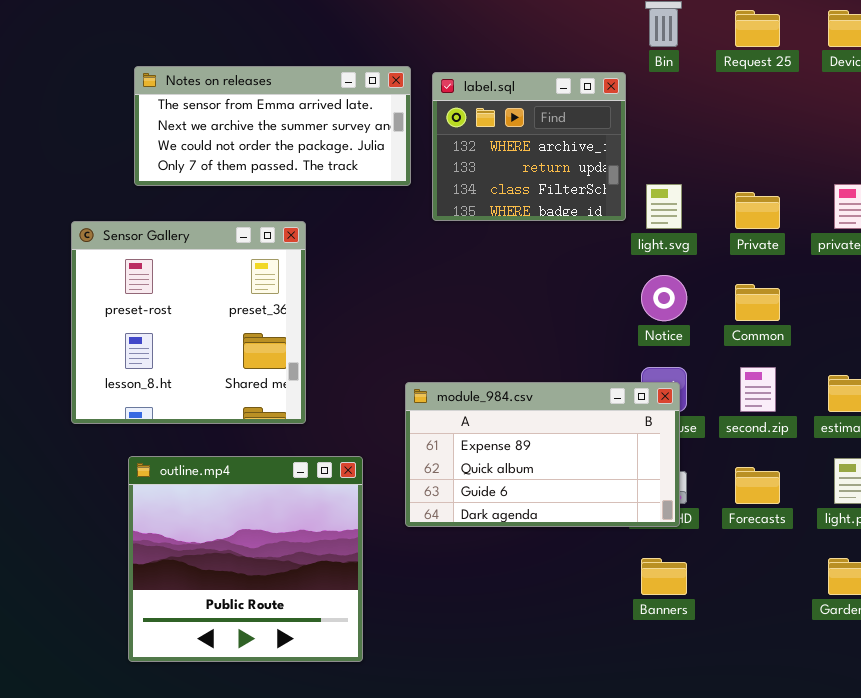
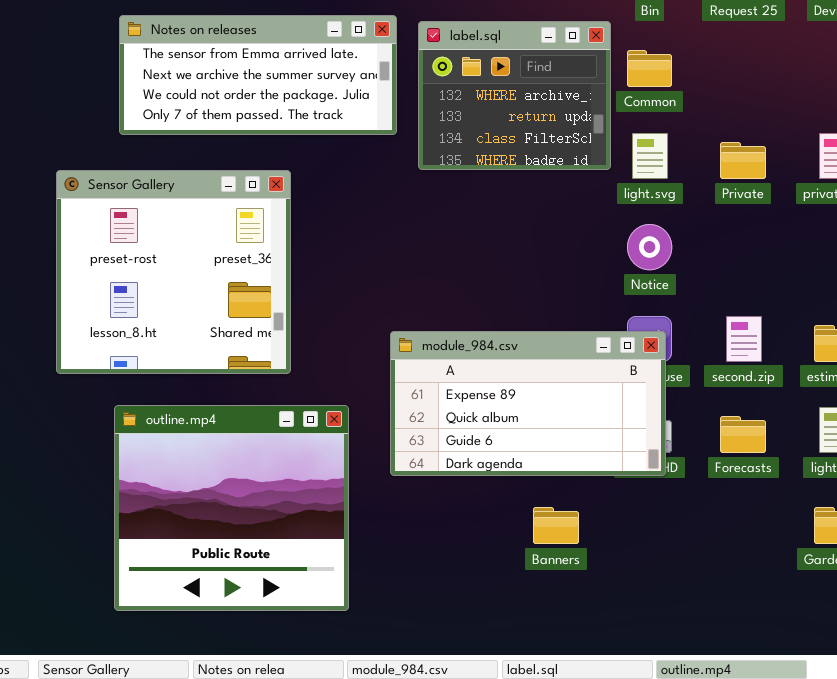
Common: [735,284,780,321] -> [627,50,672,87], moved
Banners: [641,558,687,595] -> [533,507,579,544], moved

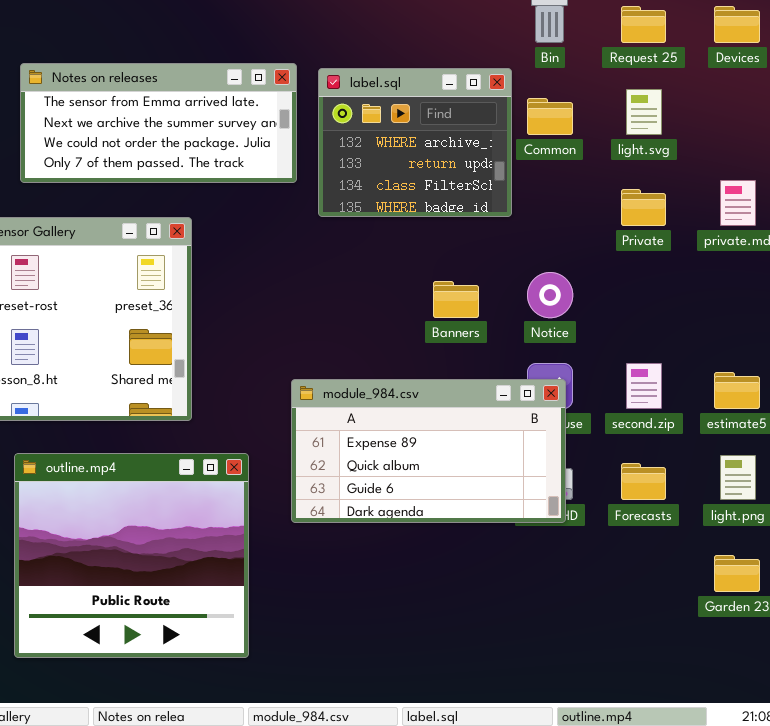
light.svg: [632,133,668,179] -> [626,89,662,135], moved
Banners: [533,507,579,544] -> [433,281,479,318], moved

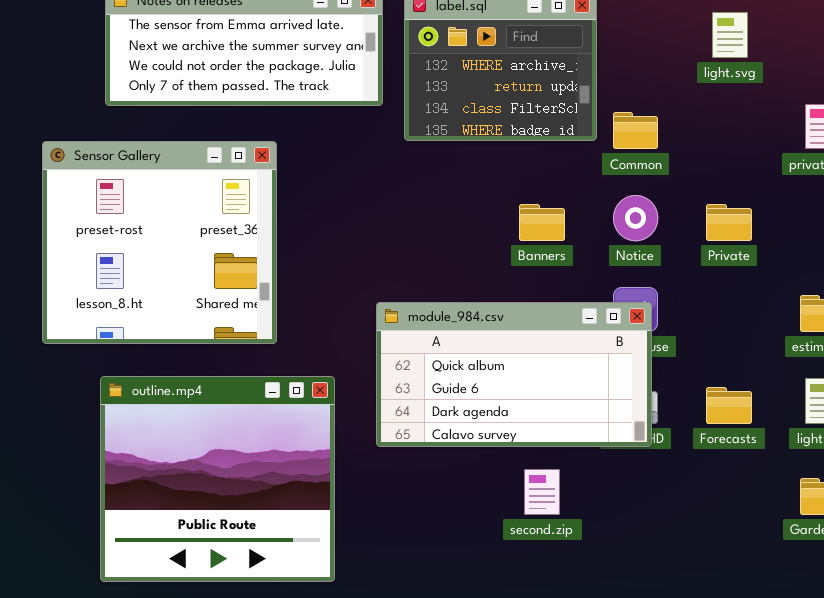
Common: [527,98,573,135] -> [613,112,658,149], moved
Private: [621,189,666,226] -> [706,204,752,241], moved
second.zip: [626,363,662,409] -> [524,469,560,515], moved
module_984.csv: [291,379,566,523] -> [376,302,652,447], scrolled down 1 row

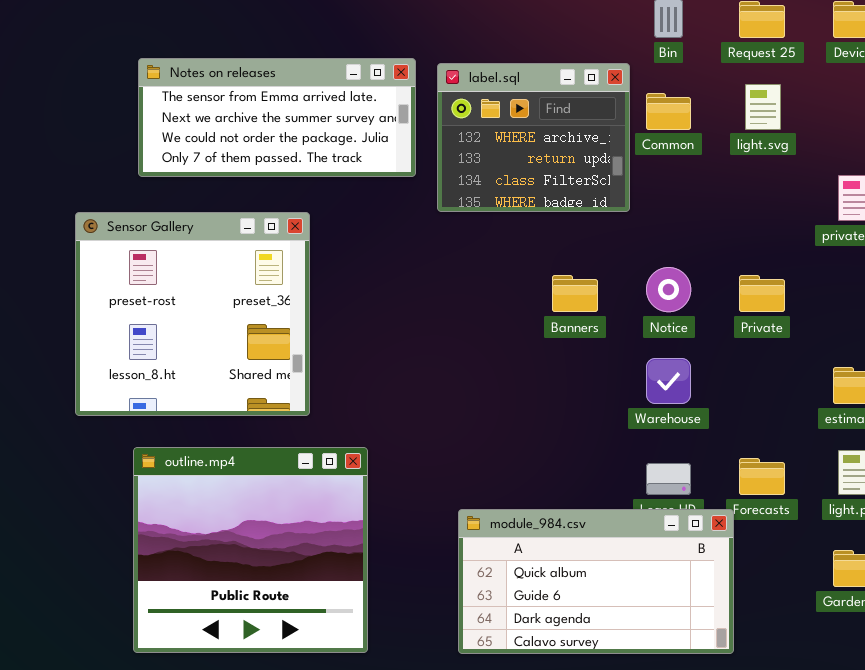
Common: [613,112,658,149] -> [646,93,691,130], moved
module_984.csv: [376,302,652,447] -> [458,509,734,654], moved

